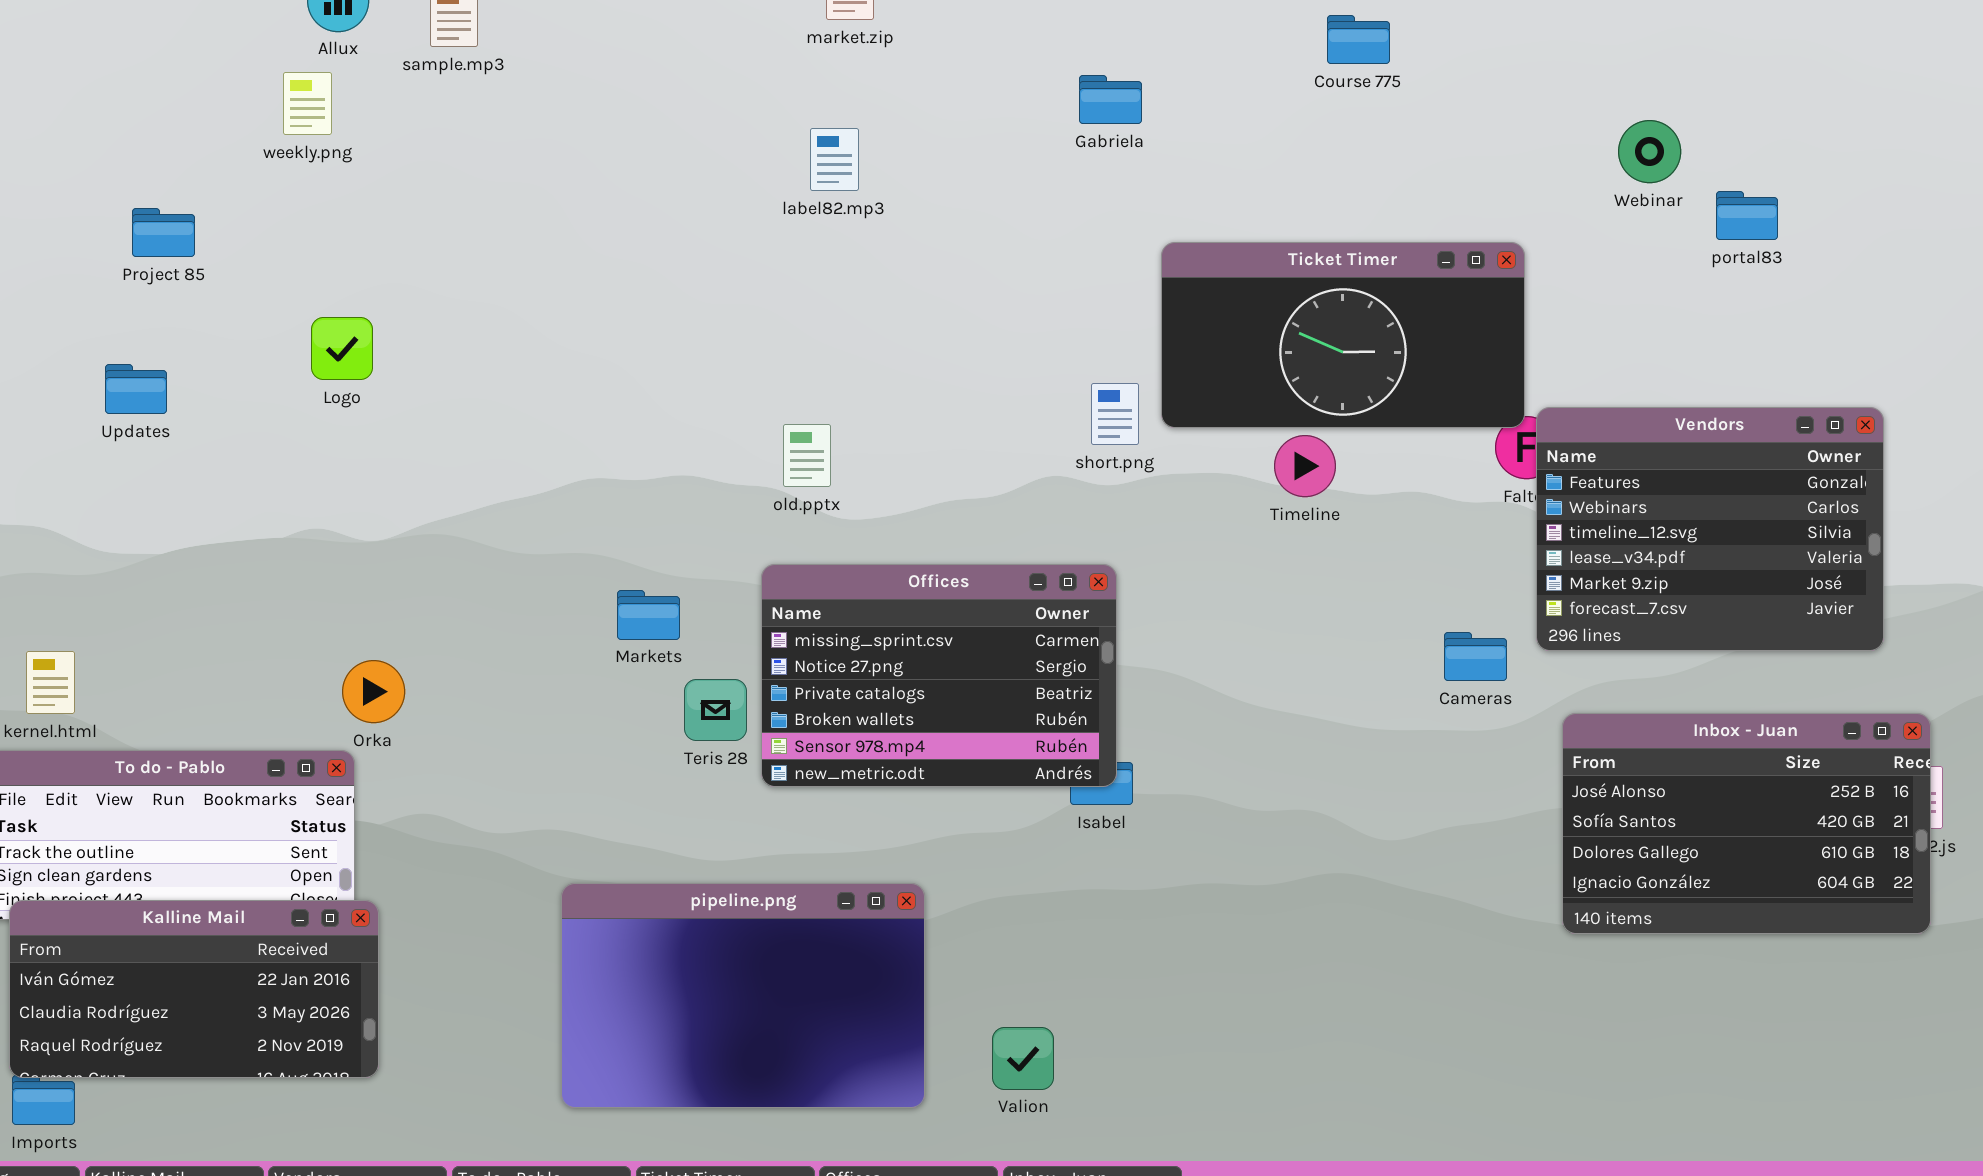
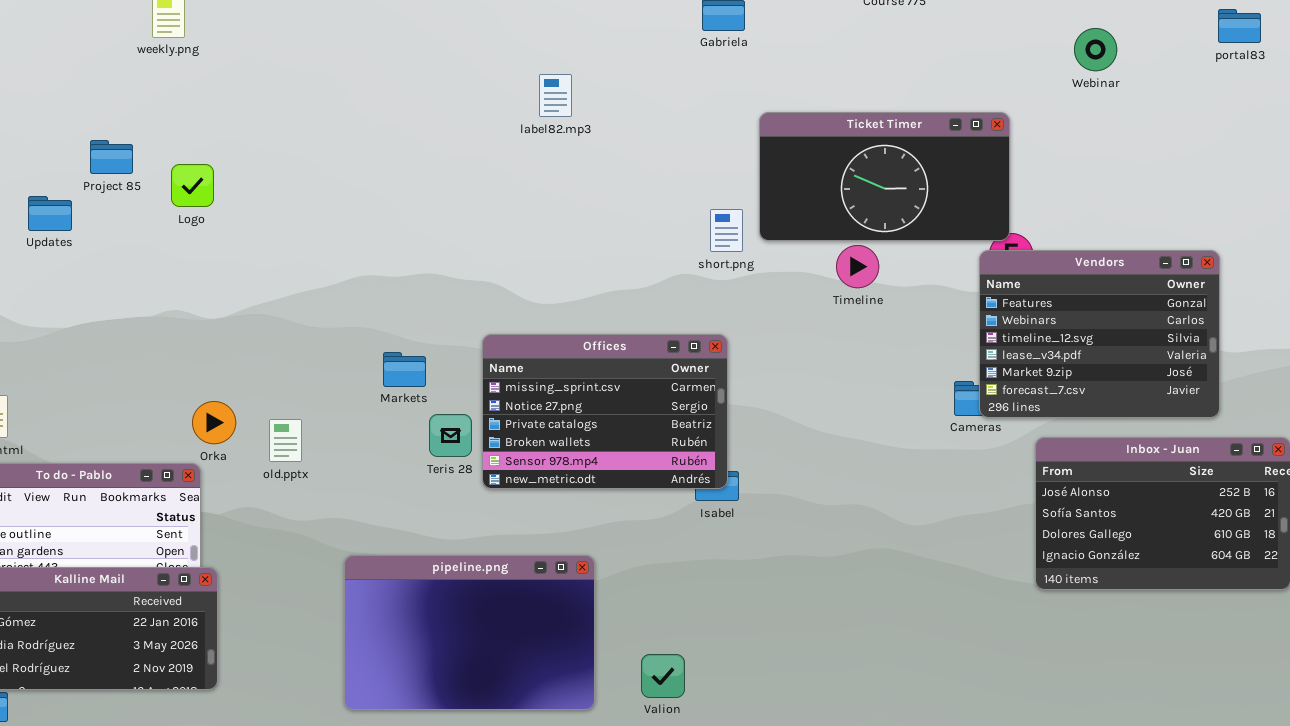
label82.mp3: [810,128,859,191] -> [539,74,572,117], moved
portal83: [1716,191,1778,240] -> [1218,9,1261,43], moved
Project 85: [132,208,195,257] -> [90,140,133,174], moved
Vendors: [1536,407,1884,651] -> [979,250,1220,418], moved
old.pptx: [783,424,831,487] -> [269,419,302,462], moved

